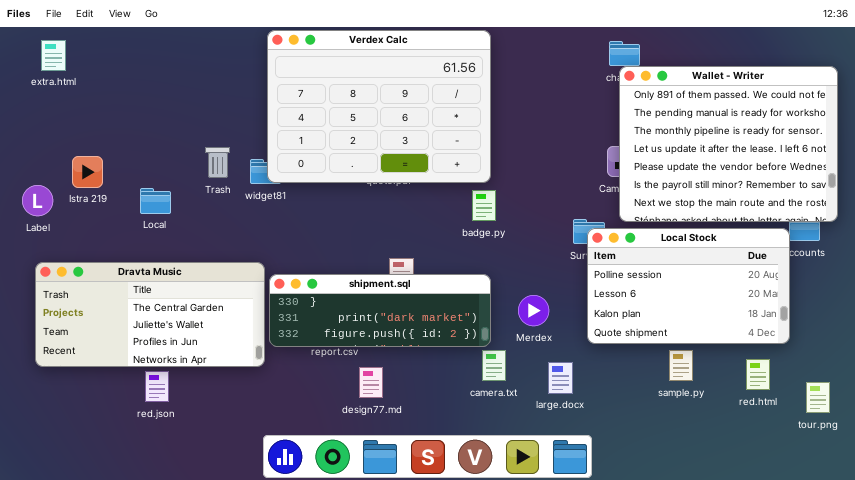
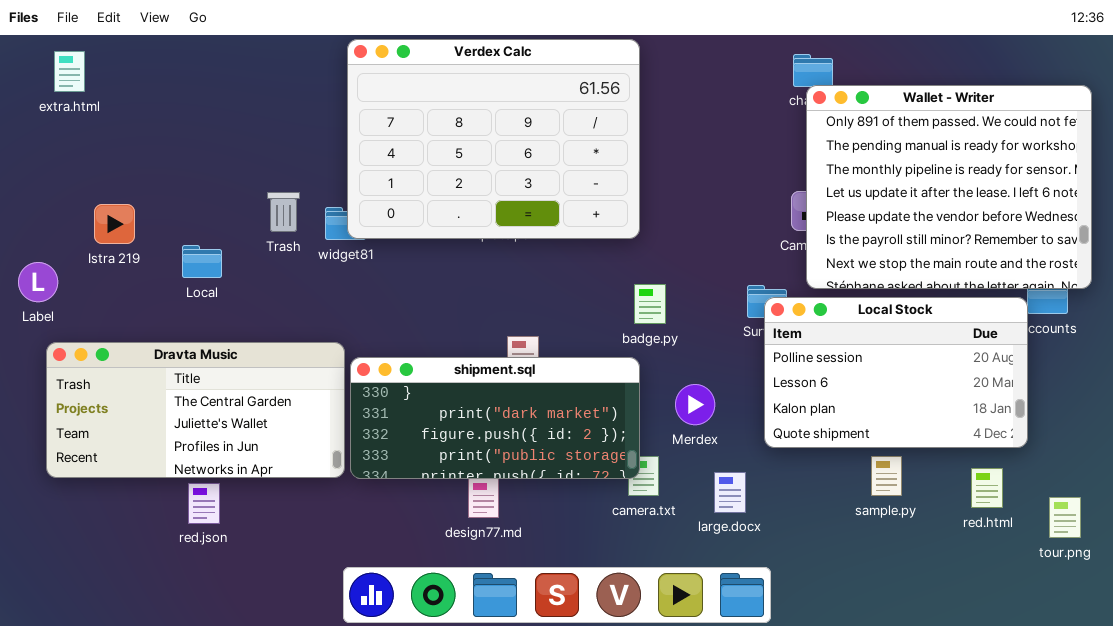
Label: [22,185,53,216] -> [18,262,58,302], moved
badge.py: [472,190,496,221] -> [634,284,666,324], moved
shipment.sql: [269,274,491,347] -> [350,357,640,479], resized

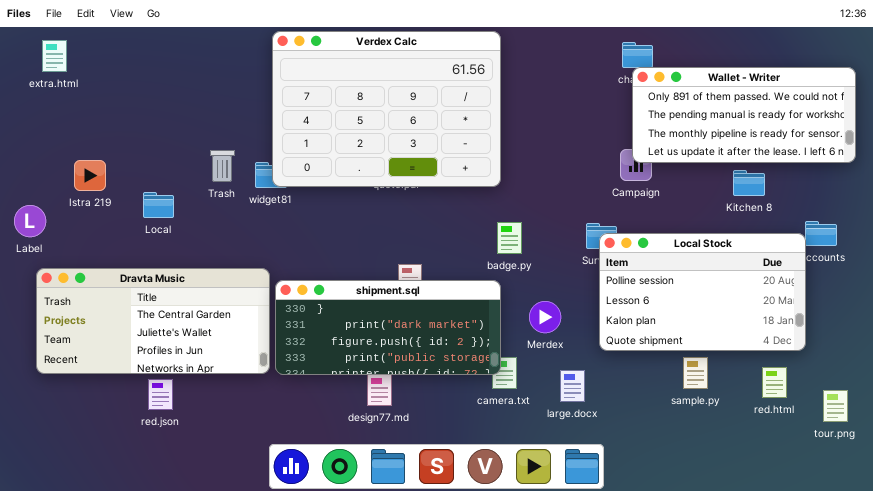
Wallet - Writer: [806,85,1092,289] -> [632,67,856,163], resized

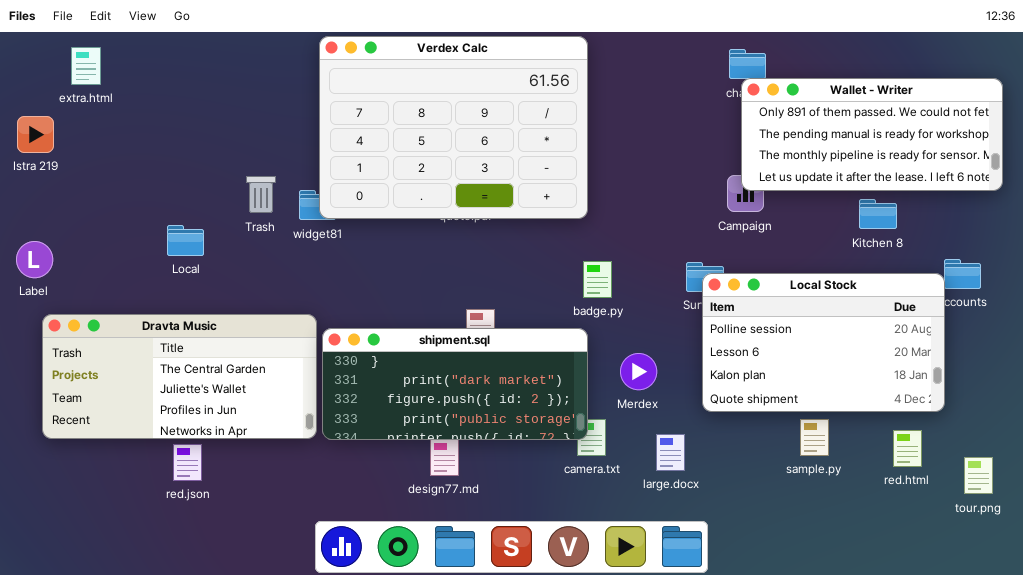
extra.html: [42,40,67,72] -> [71,47,101,85], moved
Istra 219: [74,160,106,191] -> [17,116,54,153], moved

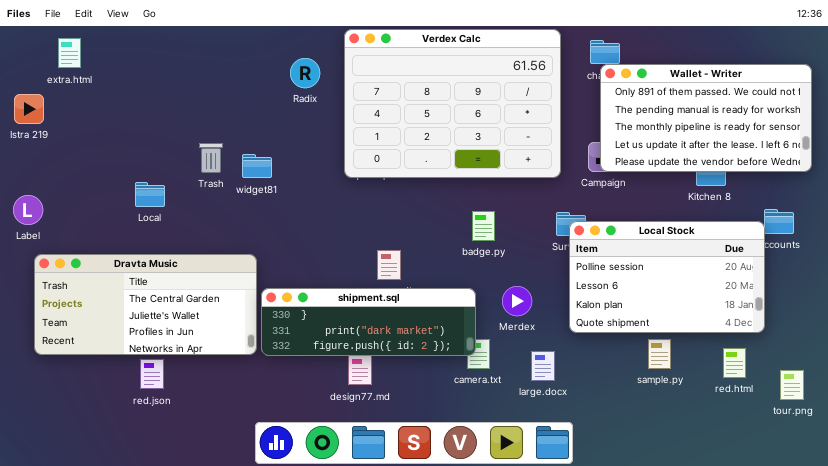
Verdex Calc: [319,36,588,219] -> [344,29,561,178], moved
Wallet - Writer: [741,78,1003,191] -> [600,64,812,172], resized
shipment.sql: [322,328,588,440] -> [261,288,476,356], resized

